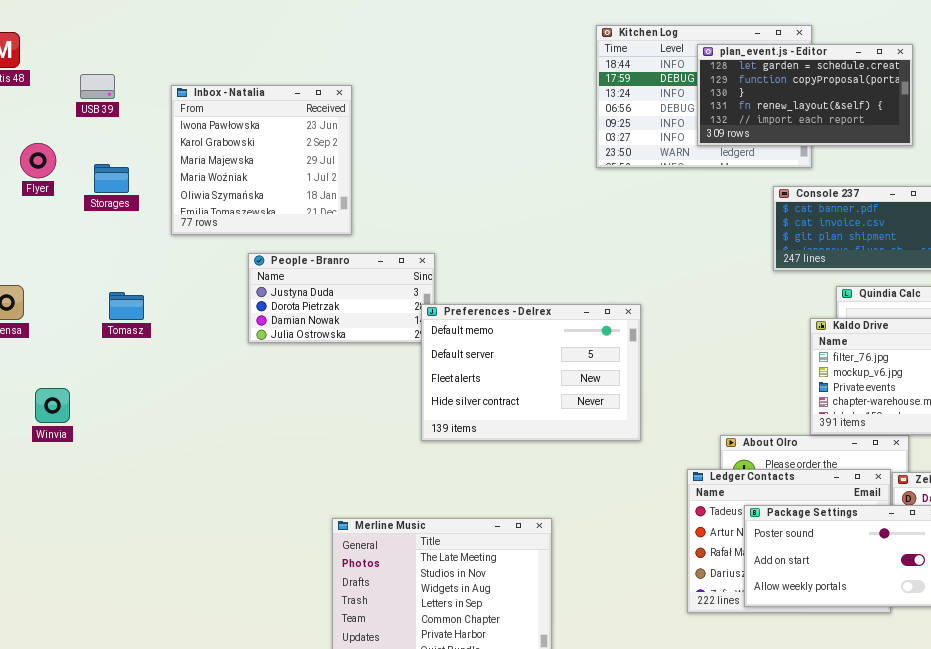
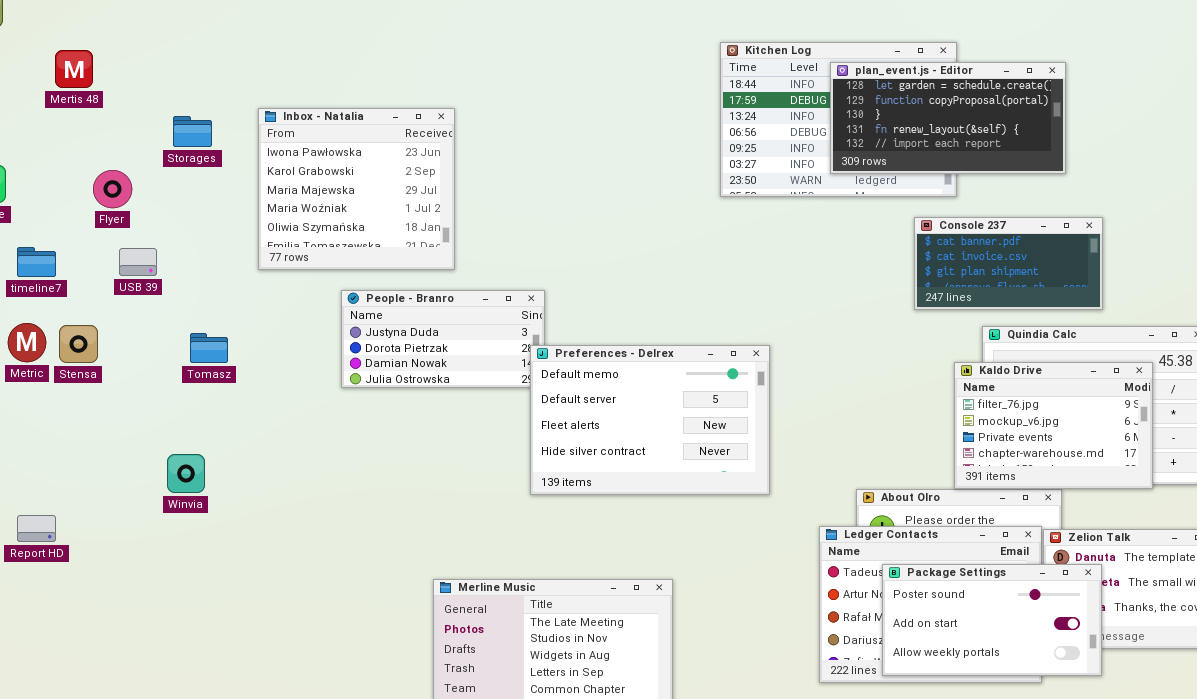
USB 39: [80,74,115,99] -> [119,248,157,276], moved
Storages: [94,164,129,193] -> [173,116,212,147], moved
Winvia: [35,388,70,423] -> [167,454,205,493], moved

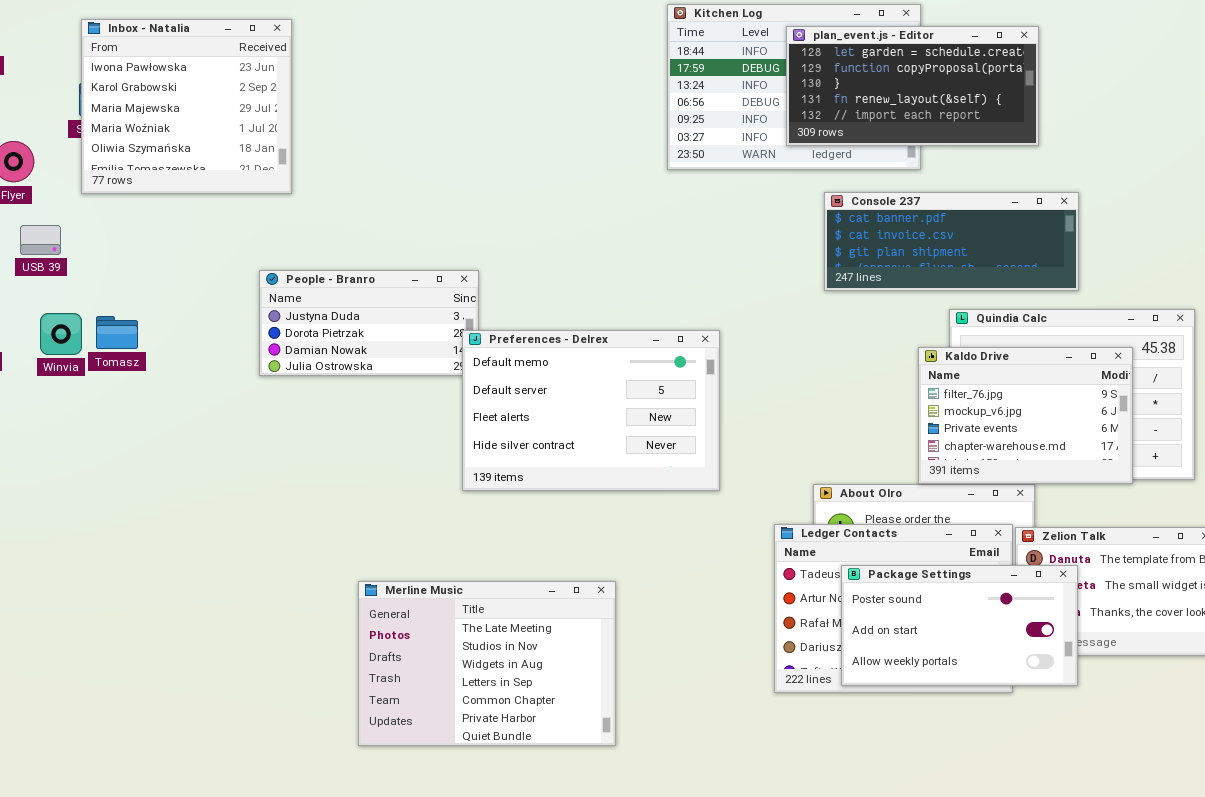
Inbox - Natalia: [258,108,455,270] -> [81,19,292,194], moved
Console 237: [914,217,1103,310] -> [824,192,1079,291], resized
Winvia: [167,454,205,493] -> [40,313,82,355], moved

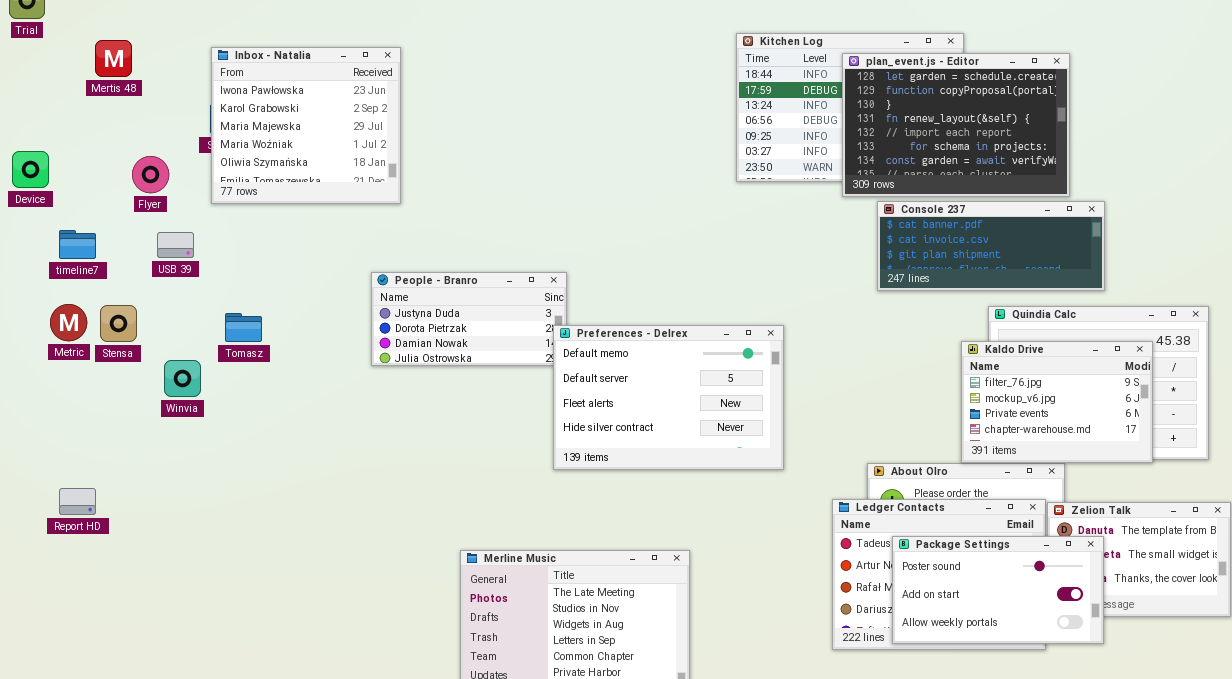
plan_event.js - Editor: [786,26,1039,146] -> [842,53,1070,197], resized
Winvia: [40,313,82,355] -> [164,360,201,397], moved

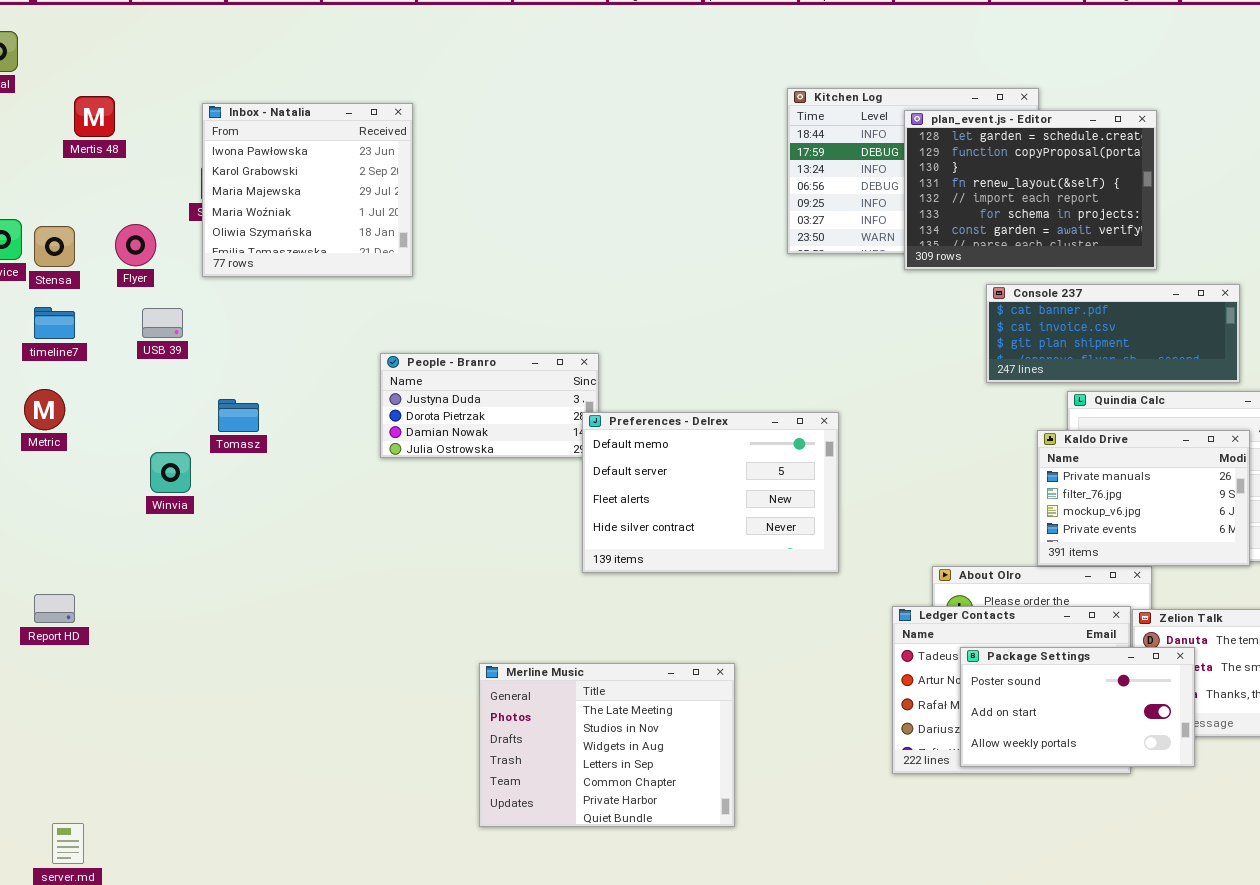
Console 237: [877,201,1105,291] -> [986,284,1240,383], moved
Stensa: [100,305,137,342] -> [34,226,75,267], moved
Kaldo Drive: [961,341,1153,463] -> [1037,430,1250,566], scrolled up 1 row

